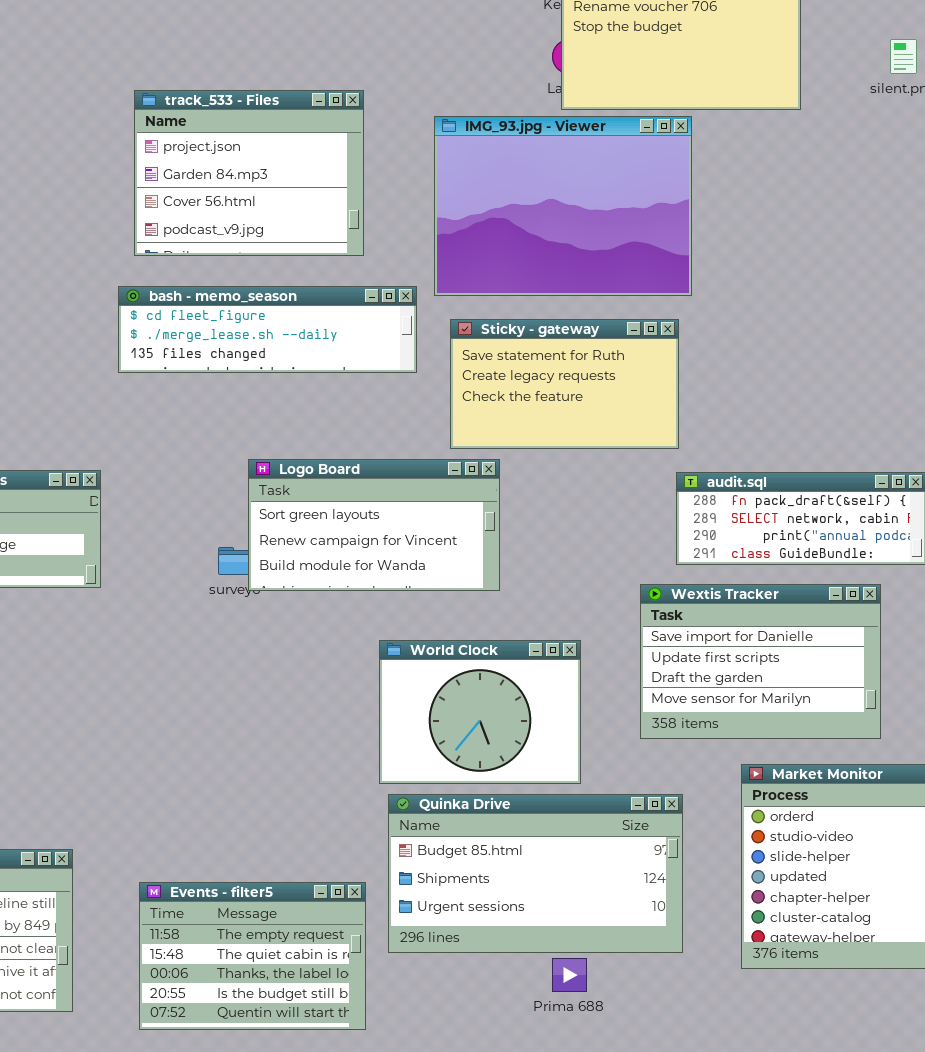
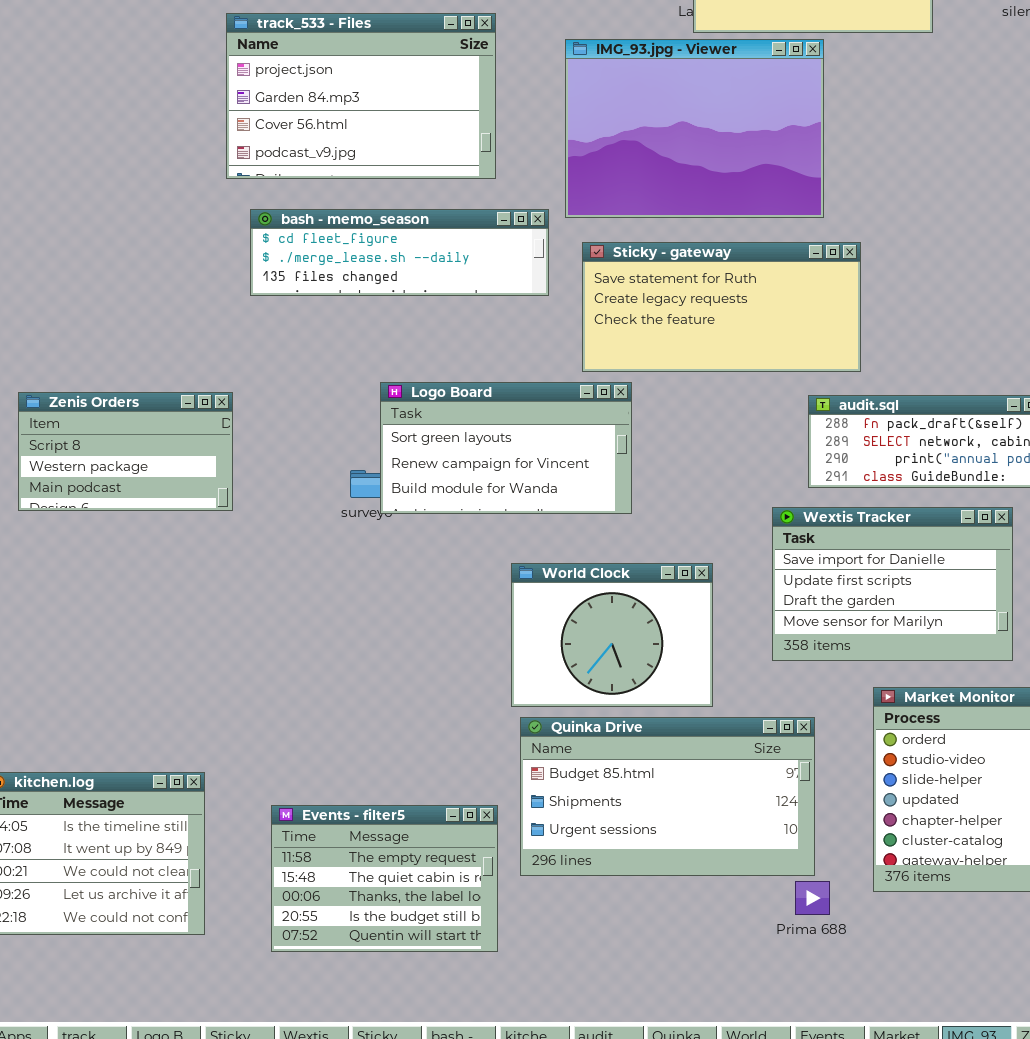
track_533 - Files: [134,90,364,256] -> [226,13,496,179], resized
Sticky - gateway: [450,319,679,449] -> [582,242,861,372], resized
Prima 688: [552,958,587,992] -> [795,881,830,915], moved

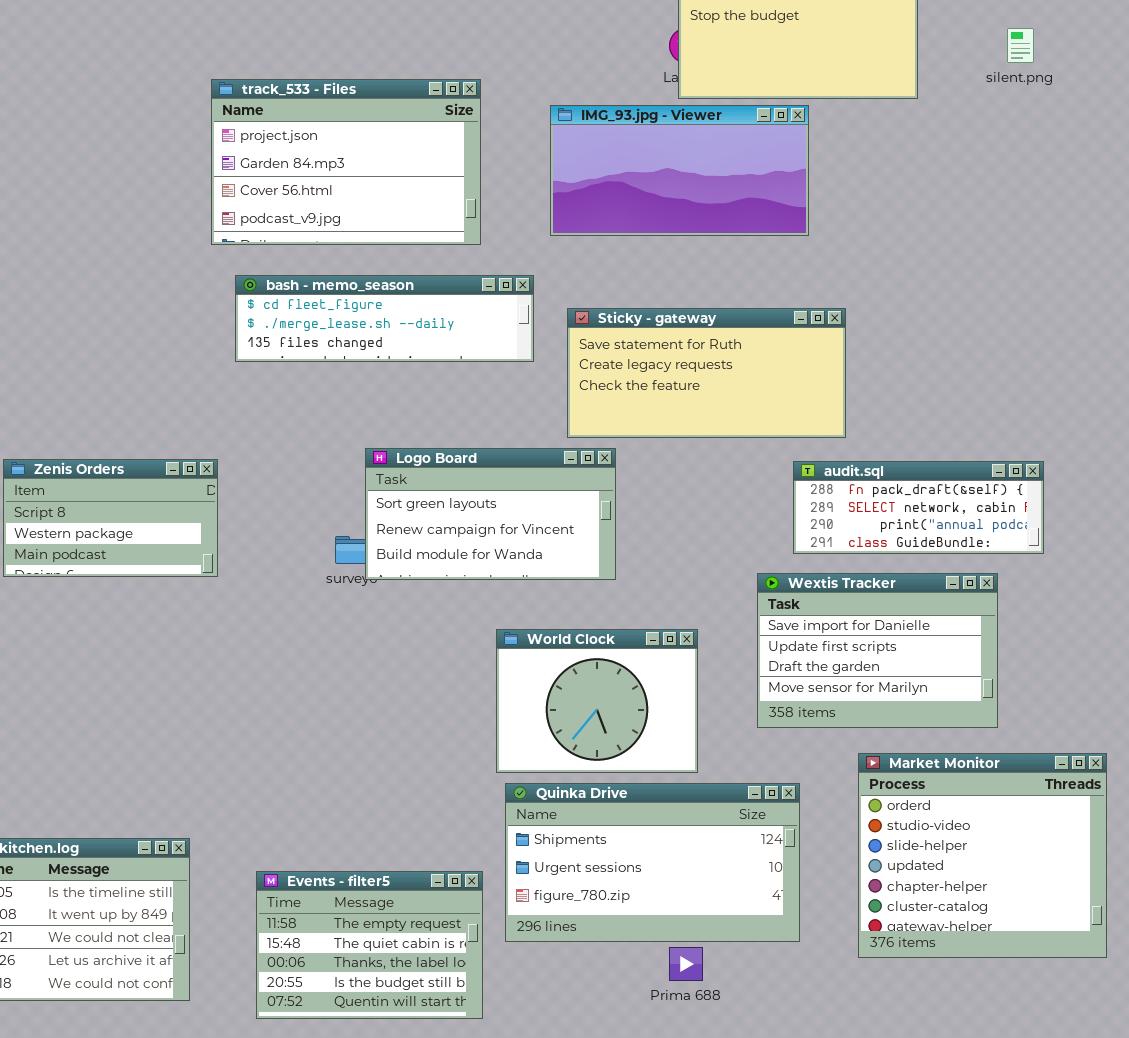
IMG_93.jpg - Viewer: [565,39,824,218] -> [550,105,809,236], resized
Quinka Drive: [520,717,815,876] -> [505,783,800,942], scrolled down 1 row
Prima 688: [795,881,830,915] -> [669,947,703,981], moved

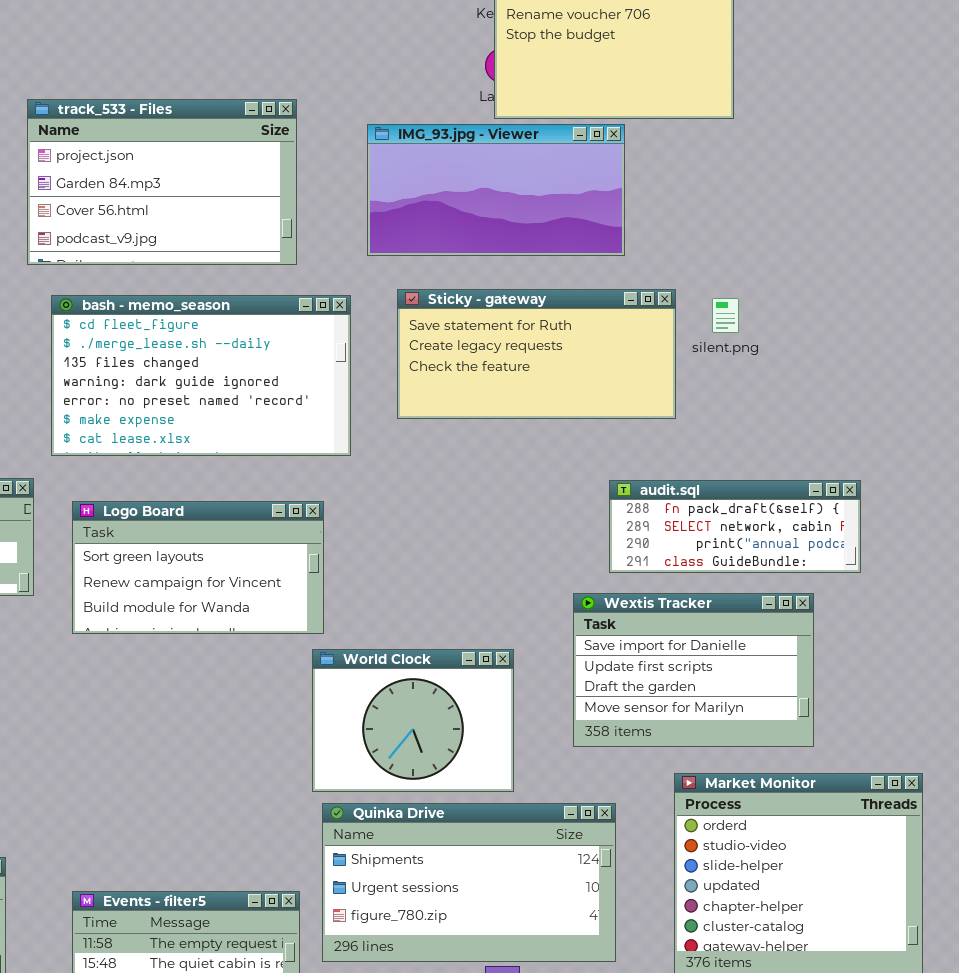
silent.png: [1007,28,1034,63] -> [712,298,739,333], moved
bash - memo_season: [235,275,534,362] -> [51,295,351,456], resized
Sticky - gateway: [567,308,846,438] -> [397,289,676,419], moved
Logo Board: [365,448,616,580] -> [72,501,324,634], moved

